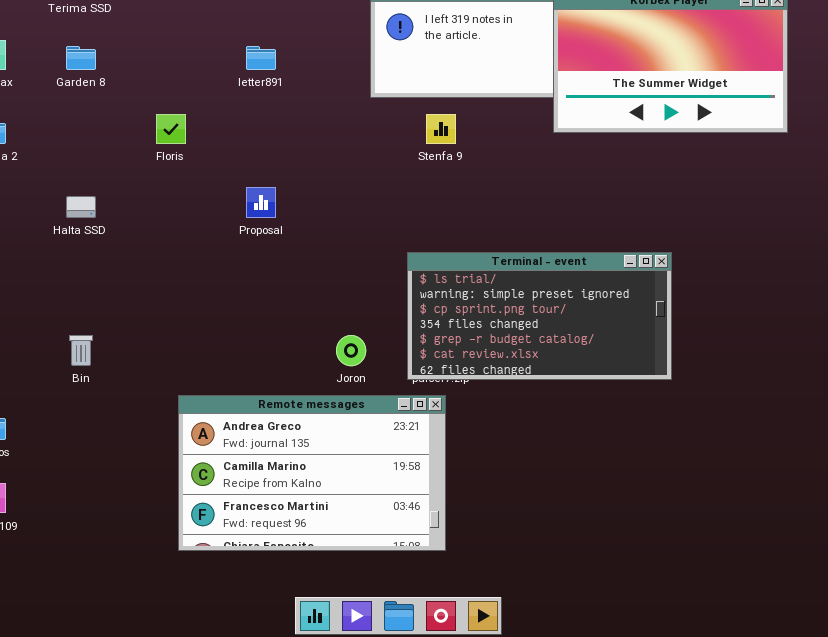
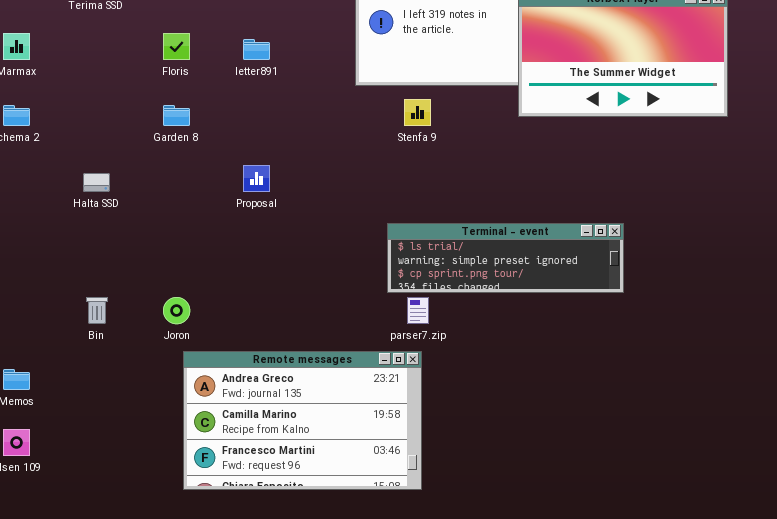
Garden 8: [66,46,96,70] -> [163,105,190,126], moved
Floris: [156,114,186,144] -> [163,33,190,60], moved
Terminal - event: [407,252,672,380] -> [387,223,624,293], resized
Joron: [336,335,366,366] -> [163,297,190,324], moved

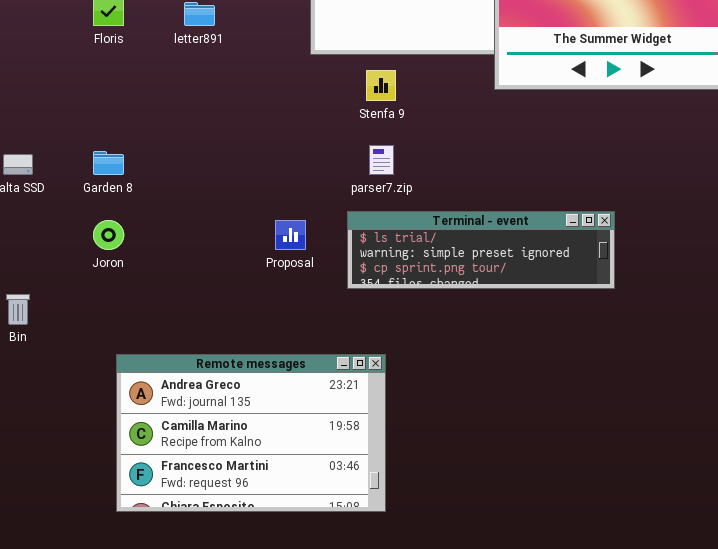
Garden 8: [163,105,190,126] -> [93,151,124,175], moved
Proposal: [243,165,270,192] -> [275,220,306,250], moved
Joron: [163,297,190,324] -> [93,220,124,250], moved
parser7.zip: [407,297,429,324] -> [369,145,394,175], moved

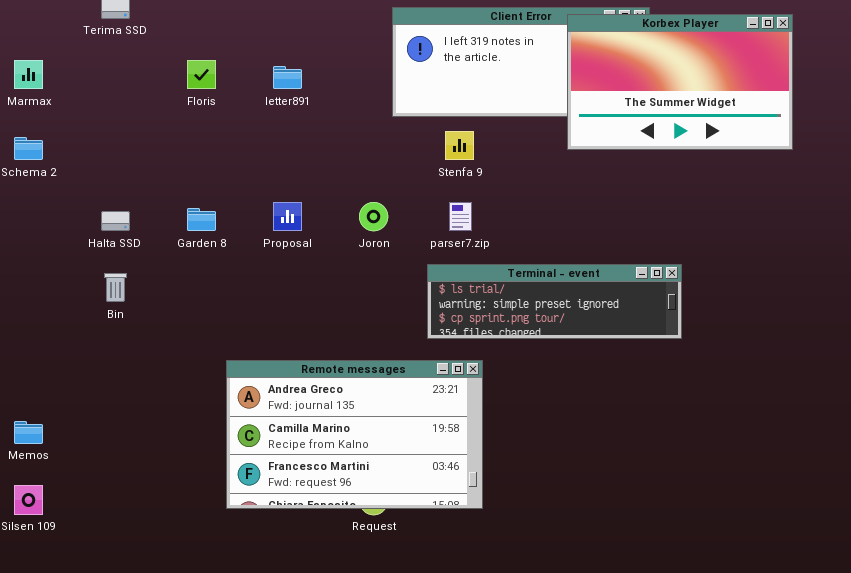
Joron: [93,220,124,250] -> [359,202,388,231], moved
Proposal: [275,220,306,250] -> [273,202,302,231], moved
Bin: [6,294,30,325] -> [104,273,127,302], moved
Remote messages: [116,354,386,512] -> [226,360,483,509], moved

